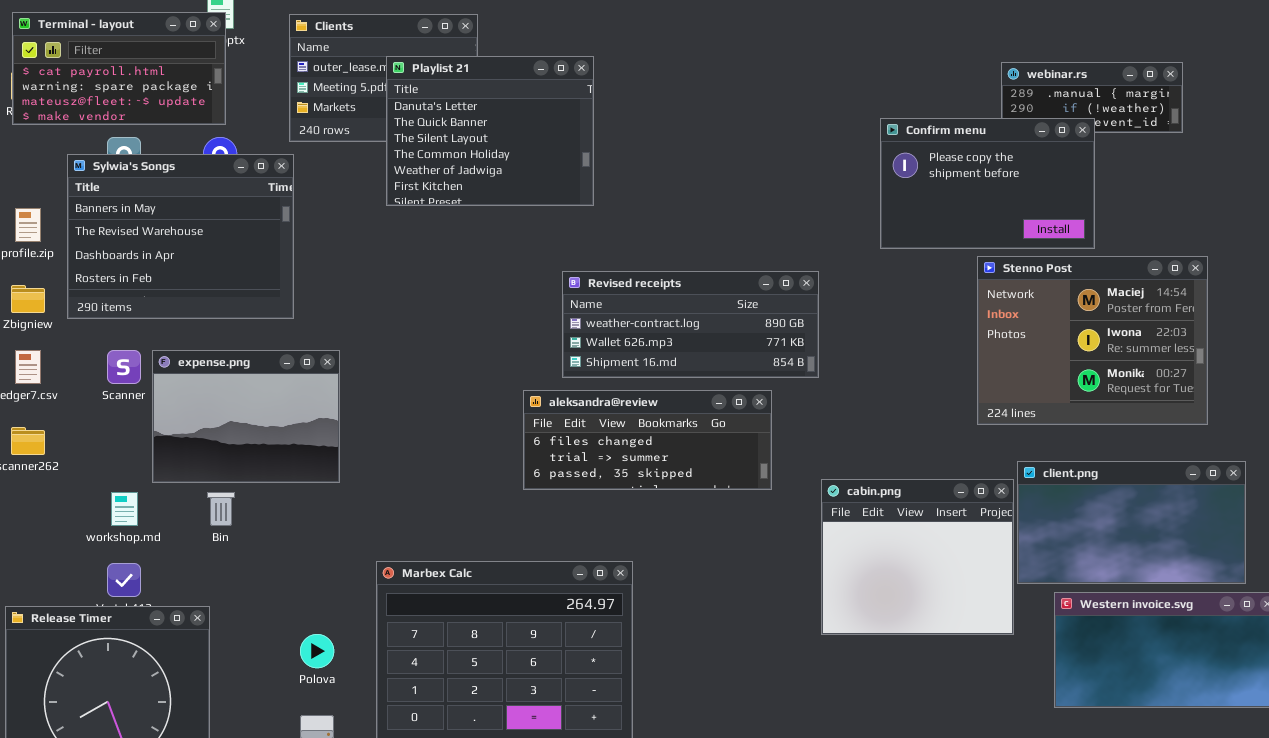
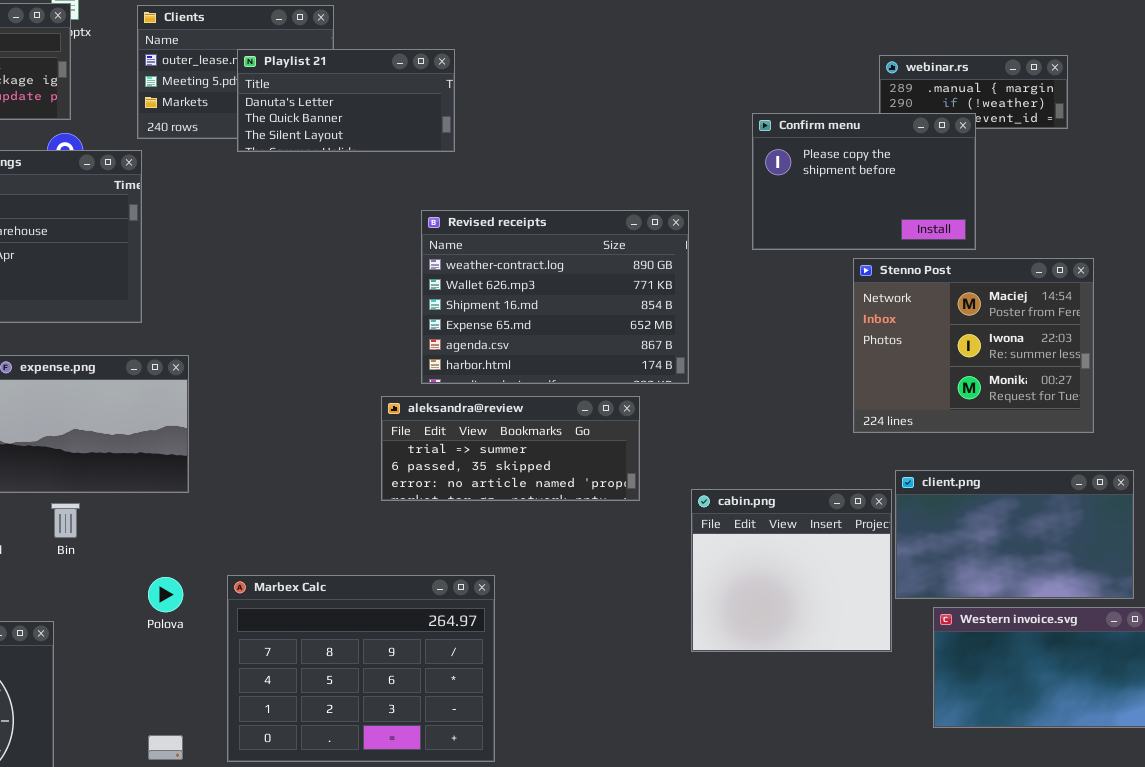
Playlist 21: [386,56,594,206] -> [237,49,455,152], resized
Revised receipts: [562,271,819,378] -> [421,210,689,384], resized
aleksandra@review: [523,390,772,490] -> [381,396,640,501], scrolled down 1 row
Polova: [300,634,334,668] -> [148,577,183,612], moved

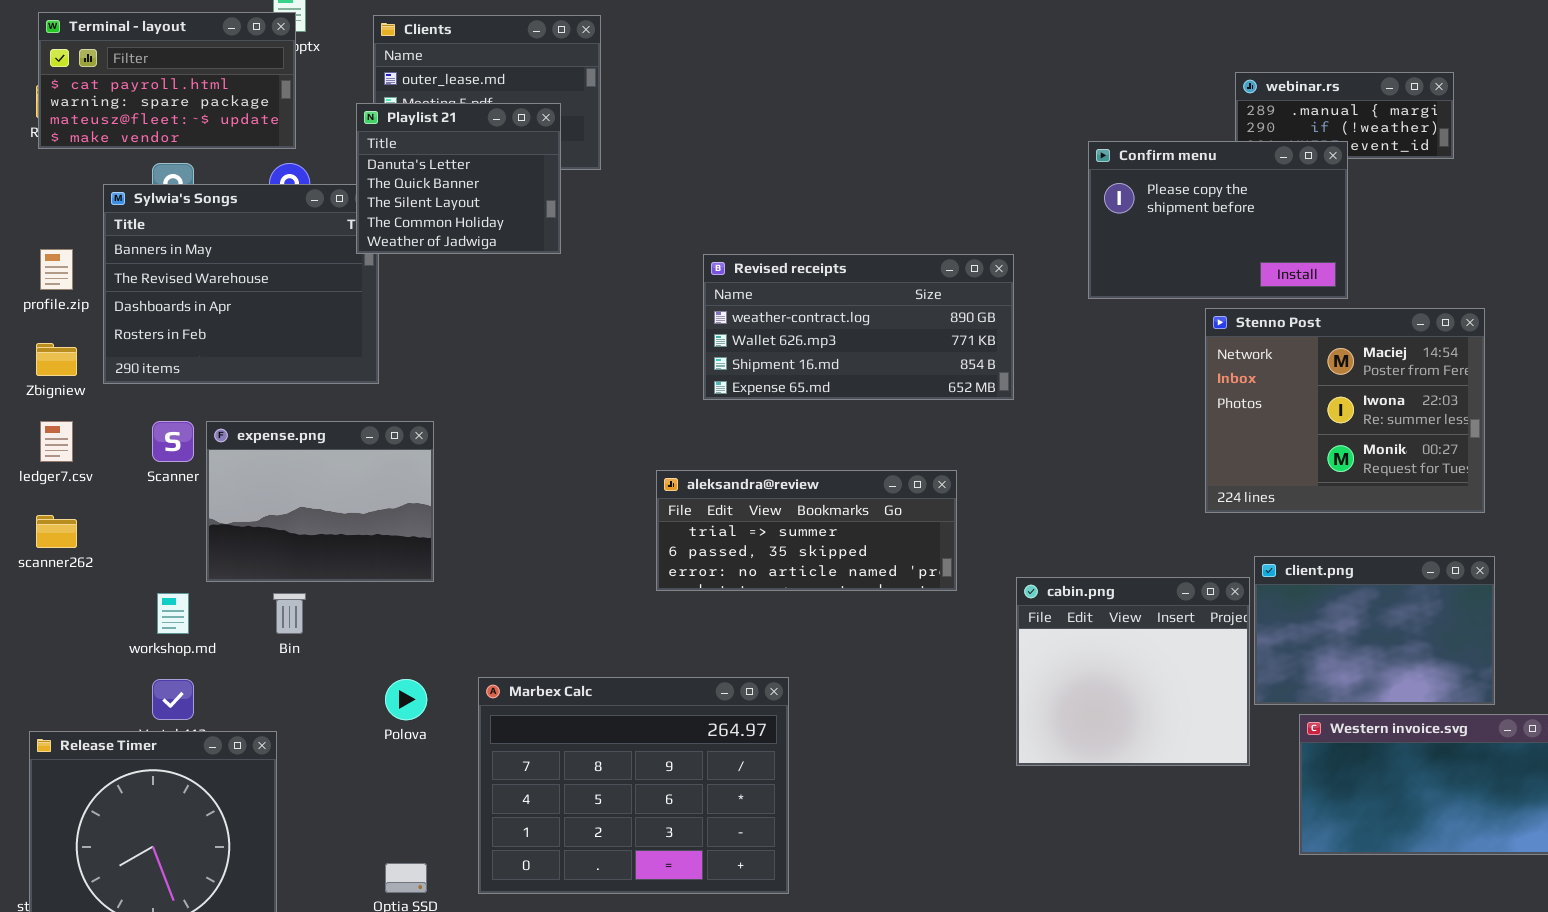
Playlist 21: [237,49,455,152] -> [356,103,561,254], moved, resized
Revised receipts: [421,210,689,384] -> [703,254,1014,400], resized
client.png: [895,470,1134,599] -> [1254,556,1495,705], resized

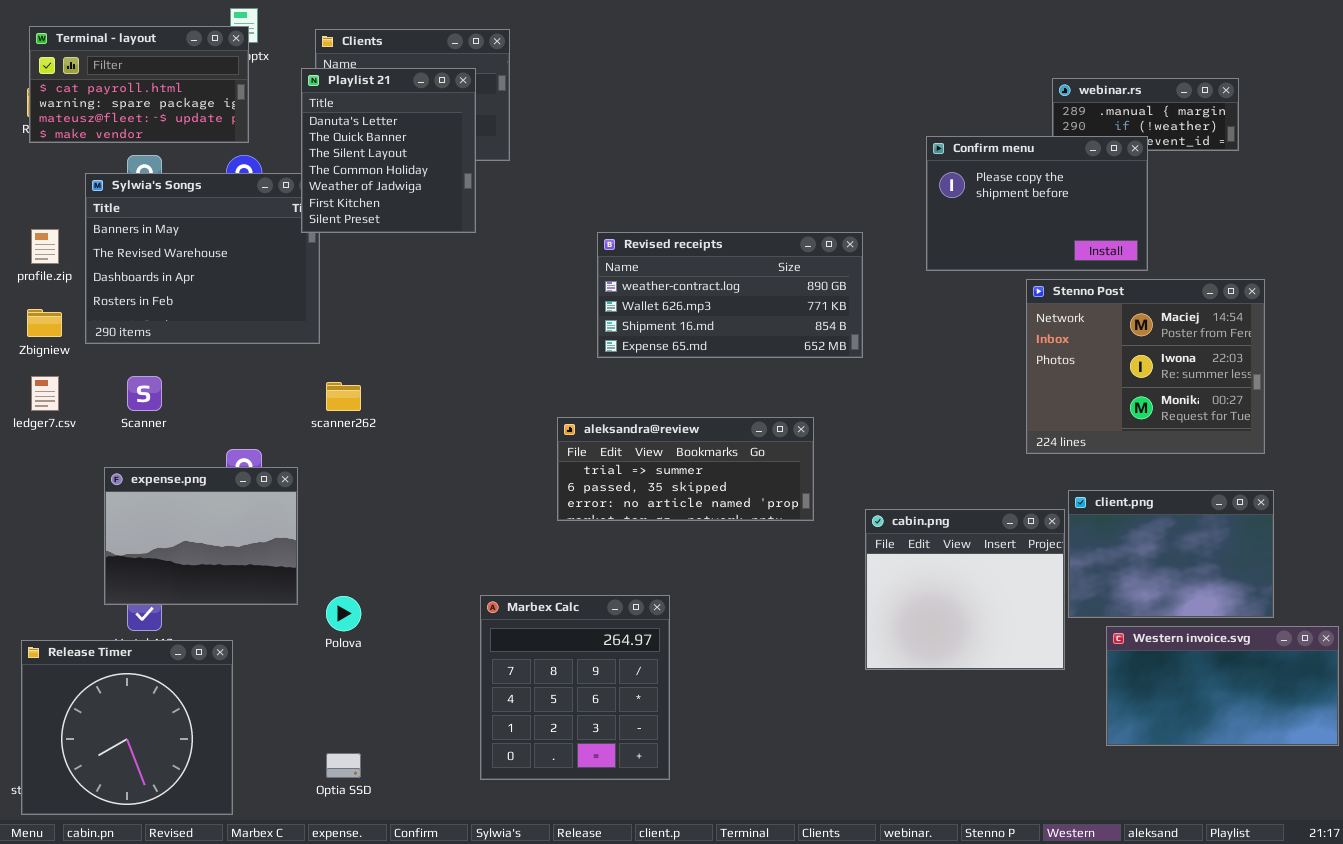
Playlist 21: [356,103,561,254] -> [301,68,476,233], resized
expense.png: [206,421,434,582] -> [104,467,298,605], moved
scanner262: [36,515,77,548] -> [326,382,361,411], moved
Marbex Calc: [478,677,789,894] -> [480,595,670,780], resized

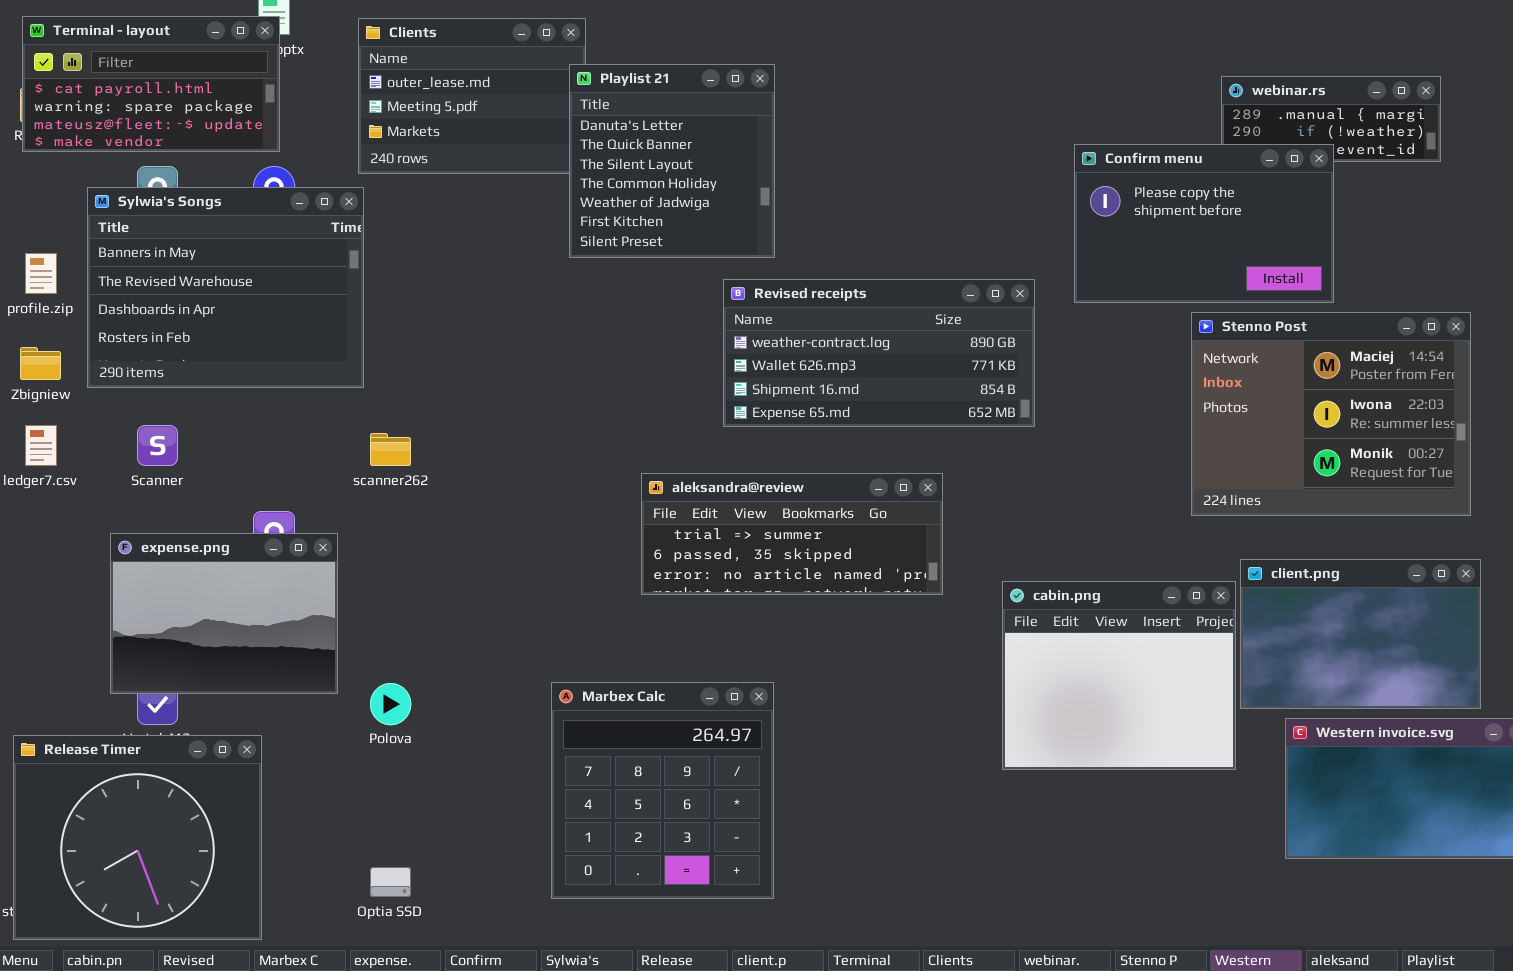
Playlist 21: [301,68,476,233] -> [569,64,775,258], moved
Revised receipts: [597,232,863,358] -> [723,279,1035,427], moved

